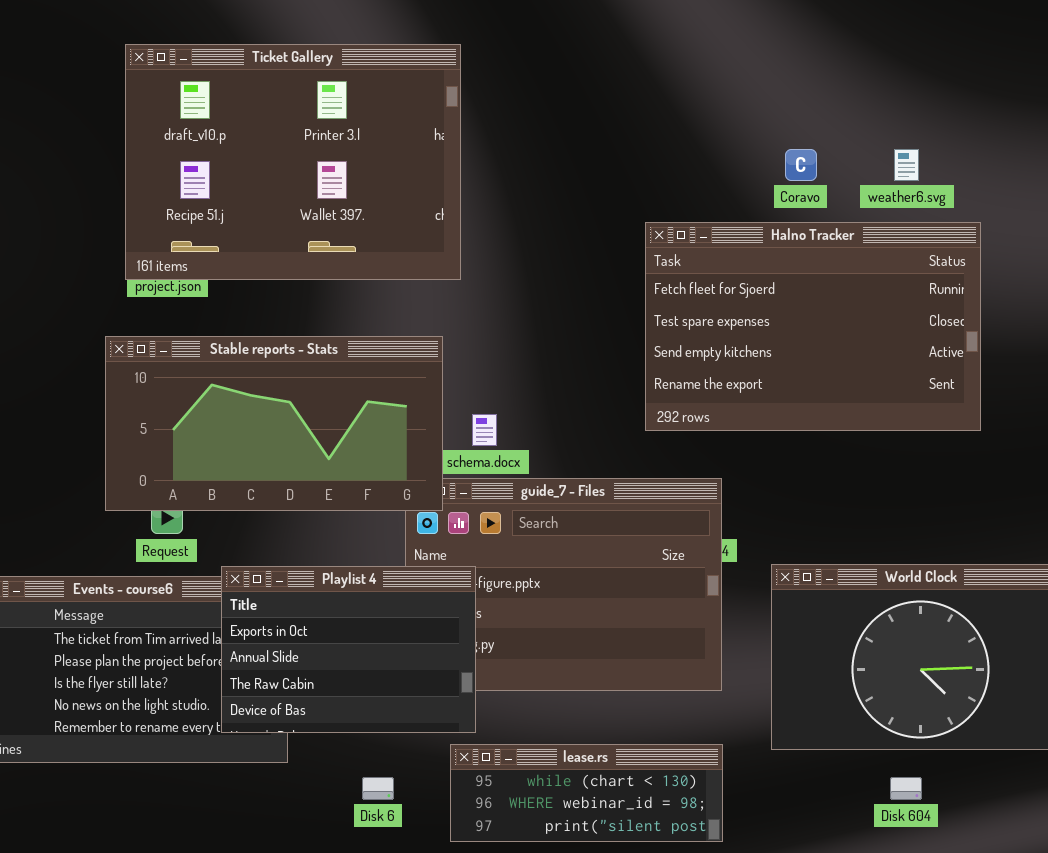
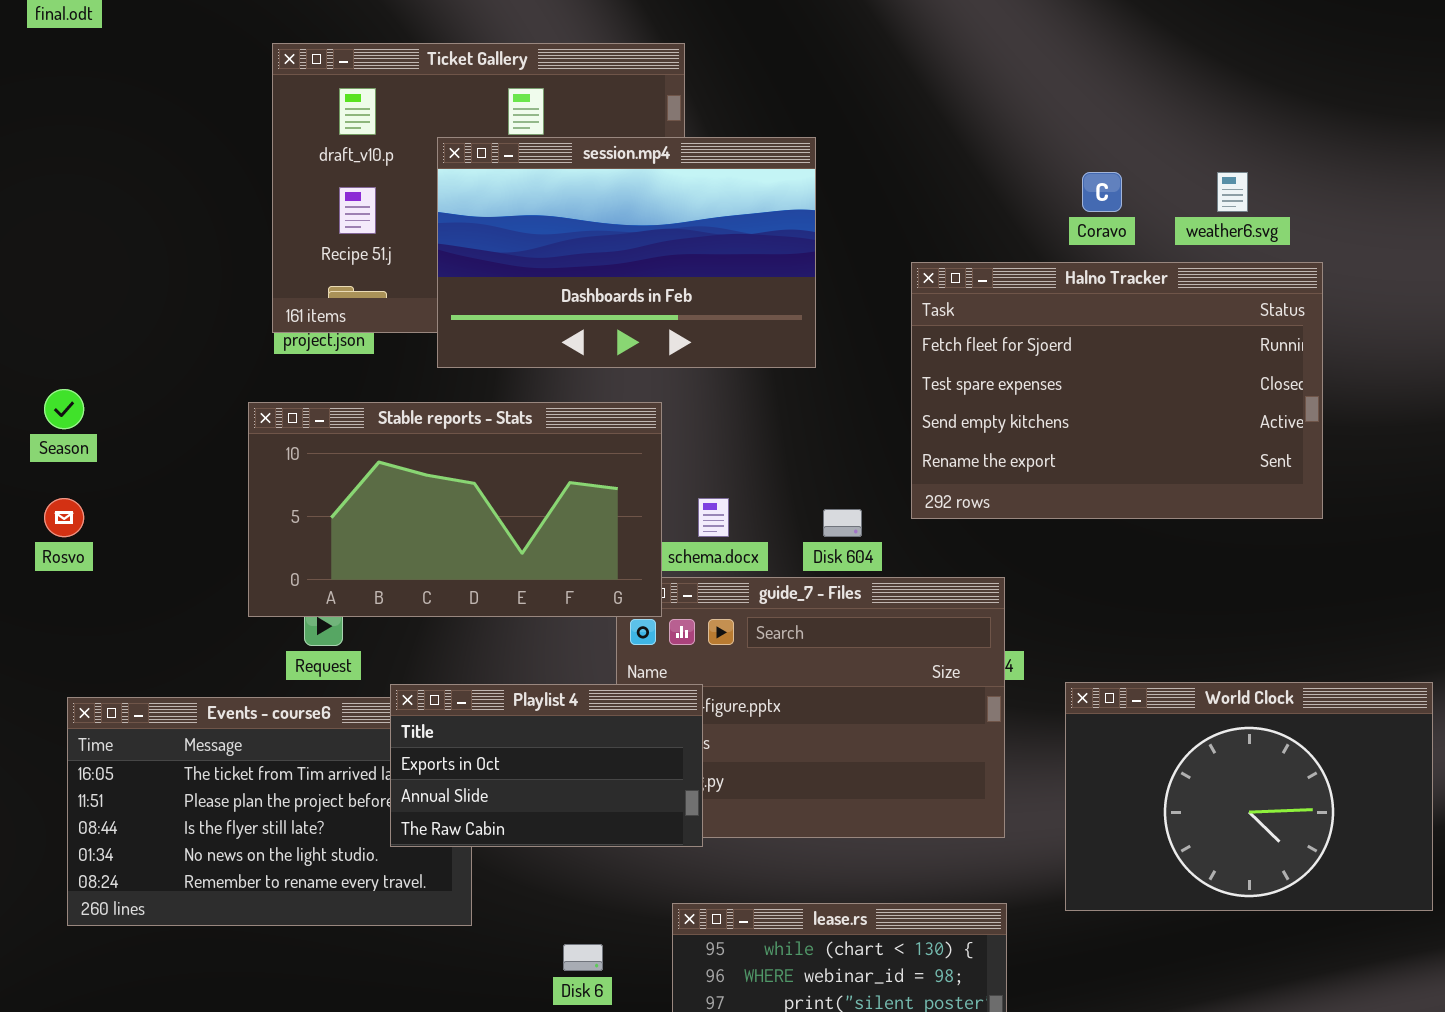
session.mp4: none -> [437,137,816,368], opened
Playlist 4: [221,566,476,733] -> [390,684,703,847], resized
Disk 604: [890,777,922,800] -> [823,509,862,537], moved

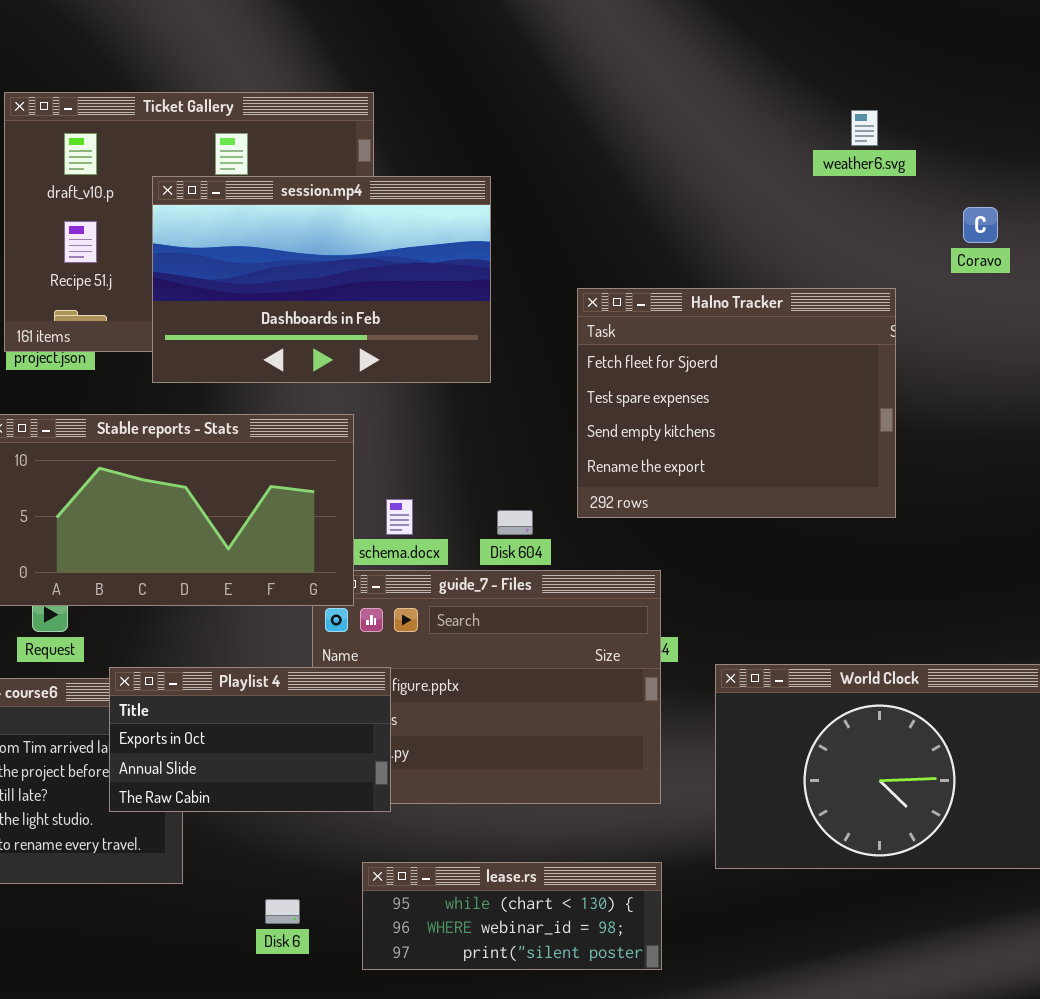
Coravo: [1082,172,1122,212] -> [963,207,998,243], moved
weather6.svg: [1217,172,1248,212] -> [851,110,878,146], moved
Halno Tracker: [911,262,1323,519] -> [577,288,896,518], resized

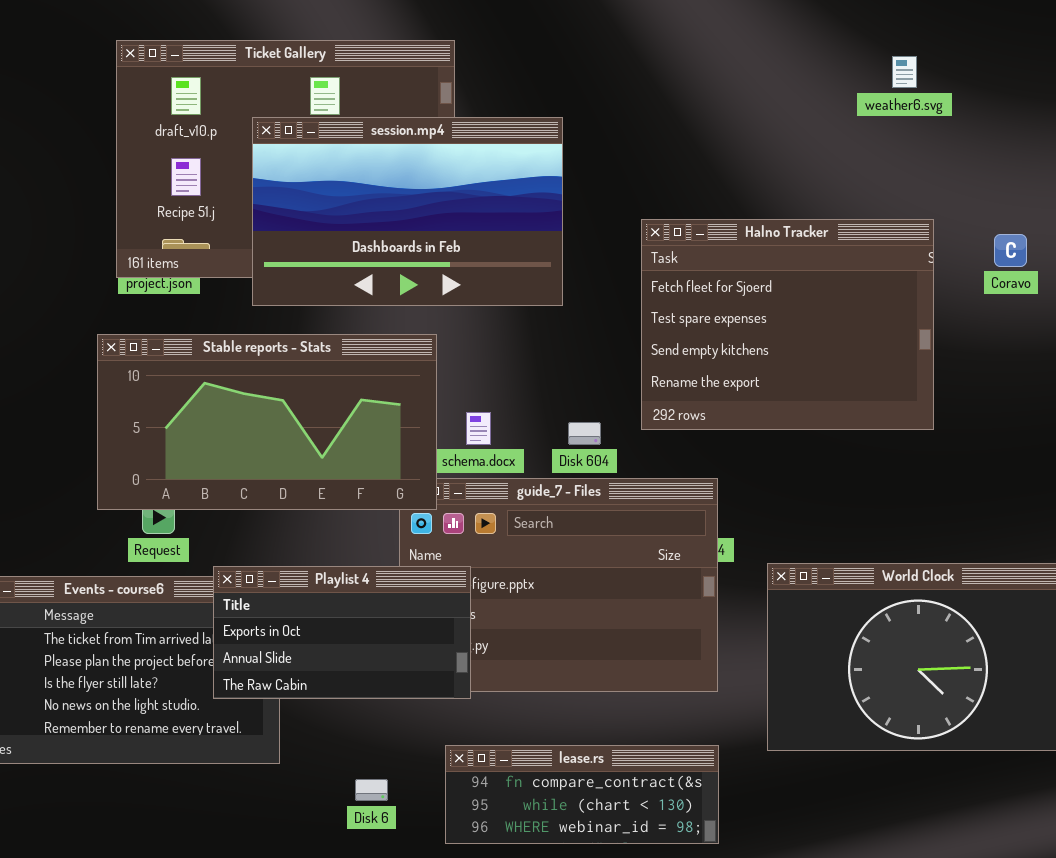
Coravo: [963,207,998,243] -> [994,234,1027,267], moved
lease.rs: [362,862,662,970] -> [445,745,719,844], scrolled up 1 row

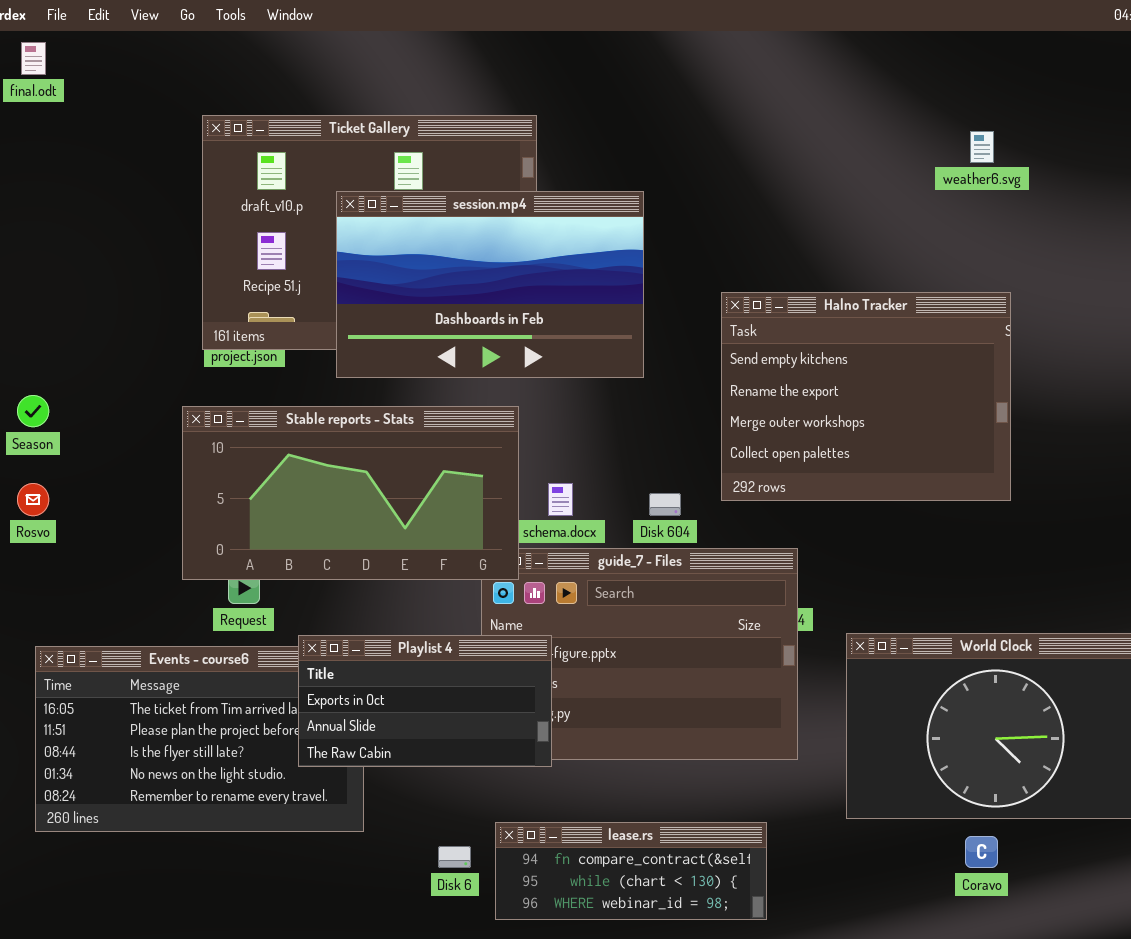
Halno Tracker: [641,219,934,430] -> [721,292,1011,501], scrolled down 2 rows
Coravo: [994,234,1027,267] -> [965,836,998,868], moved
lease.rs: [445,745,719,844] -> [495,822,767,920], moved

